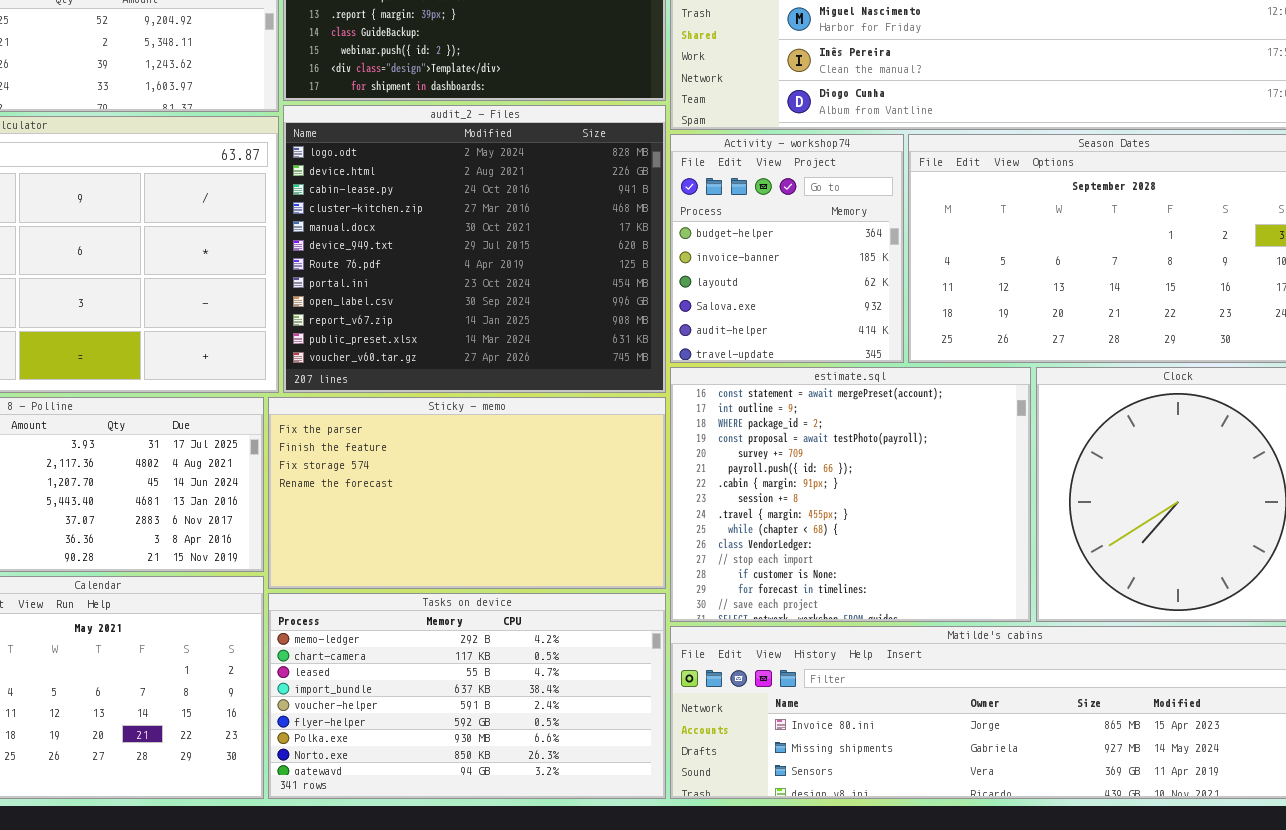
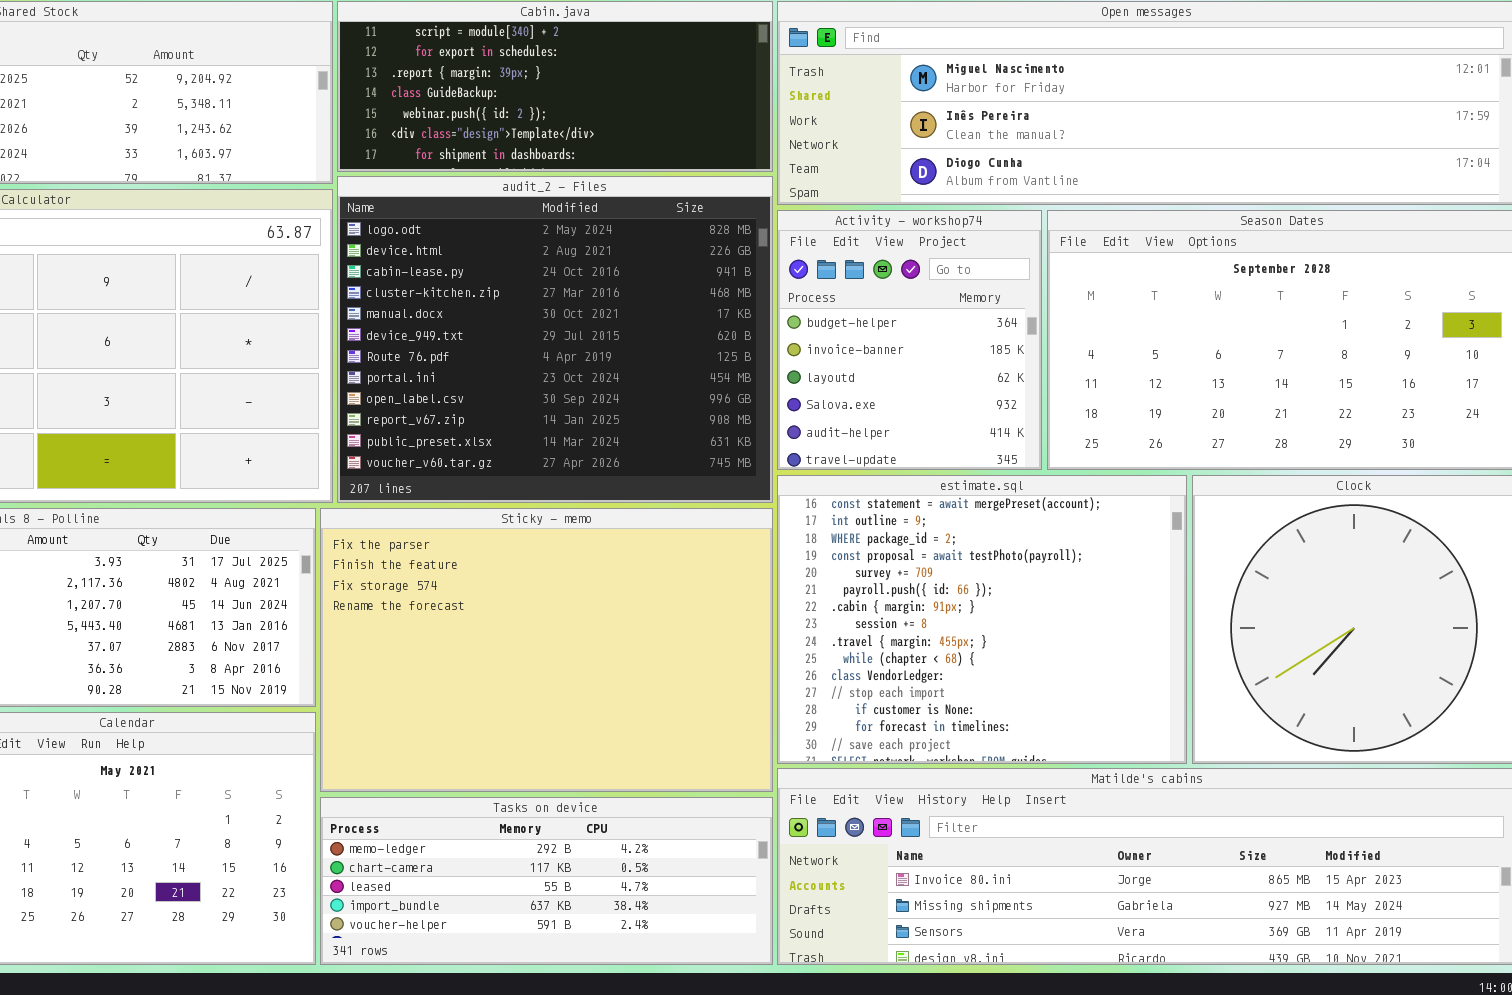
Sticky - memo: [268,397,666,589] -> [320,508,773,792], resized
Tasks on device: [268,593,666,799] -> [320,797,773,965], resized

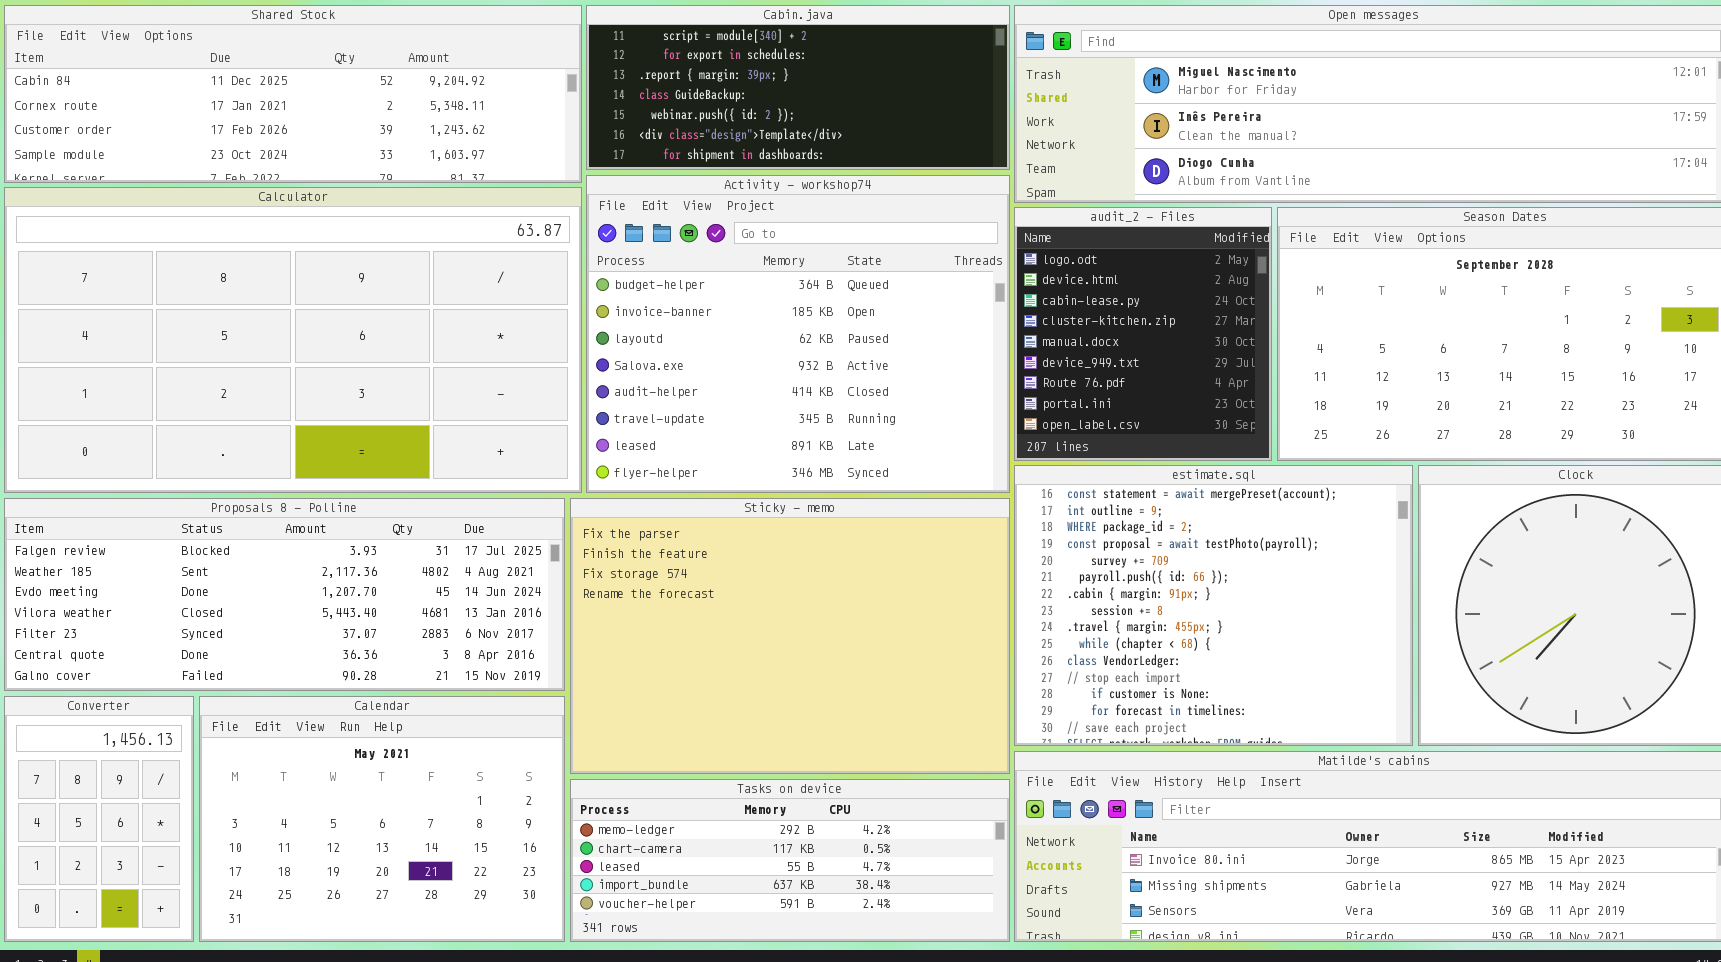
audit_2 - Files: [337,176,773,503] -> [1014,207,1272,461], moved, resized
Activity - workshop74: [777,210,1042,470] -> [586,175,1010,493], moved, resized

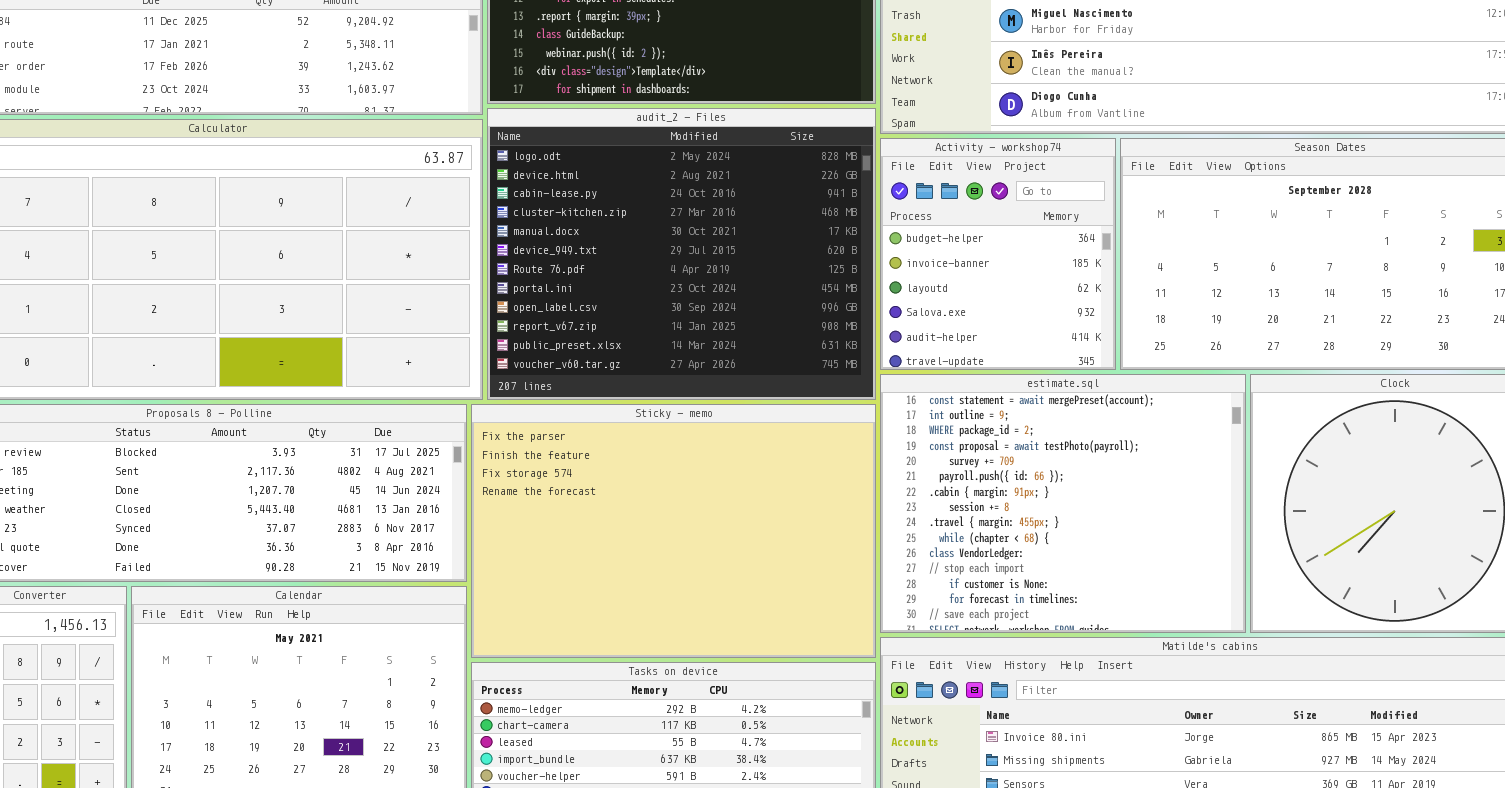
Activity - workshop74: [586,175,1010,493] -> [880,138,1116,370], moved, resized
audit_2 - Files: [1014,207,1272,461] -> [487,108,876,400], moved, resized

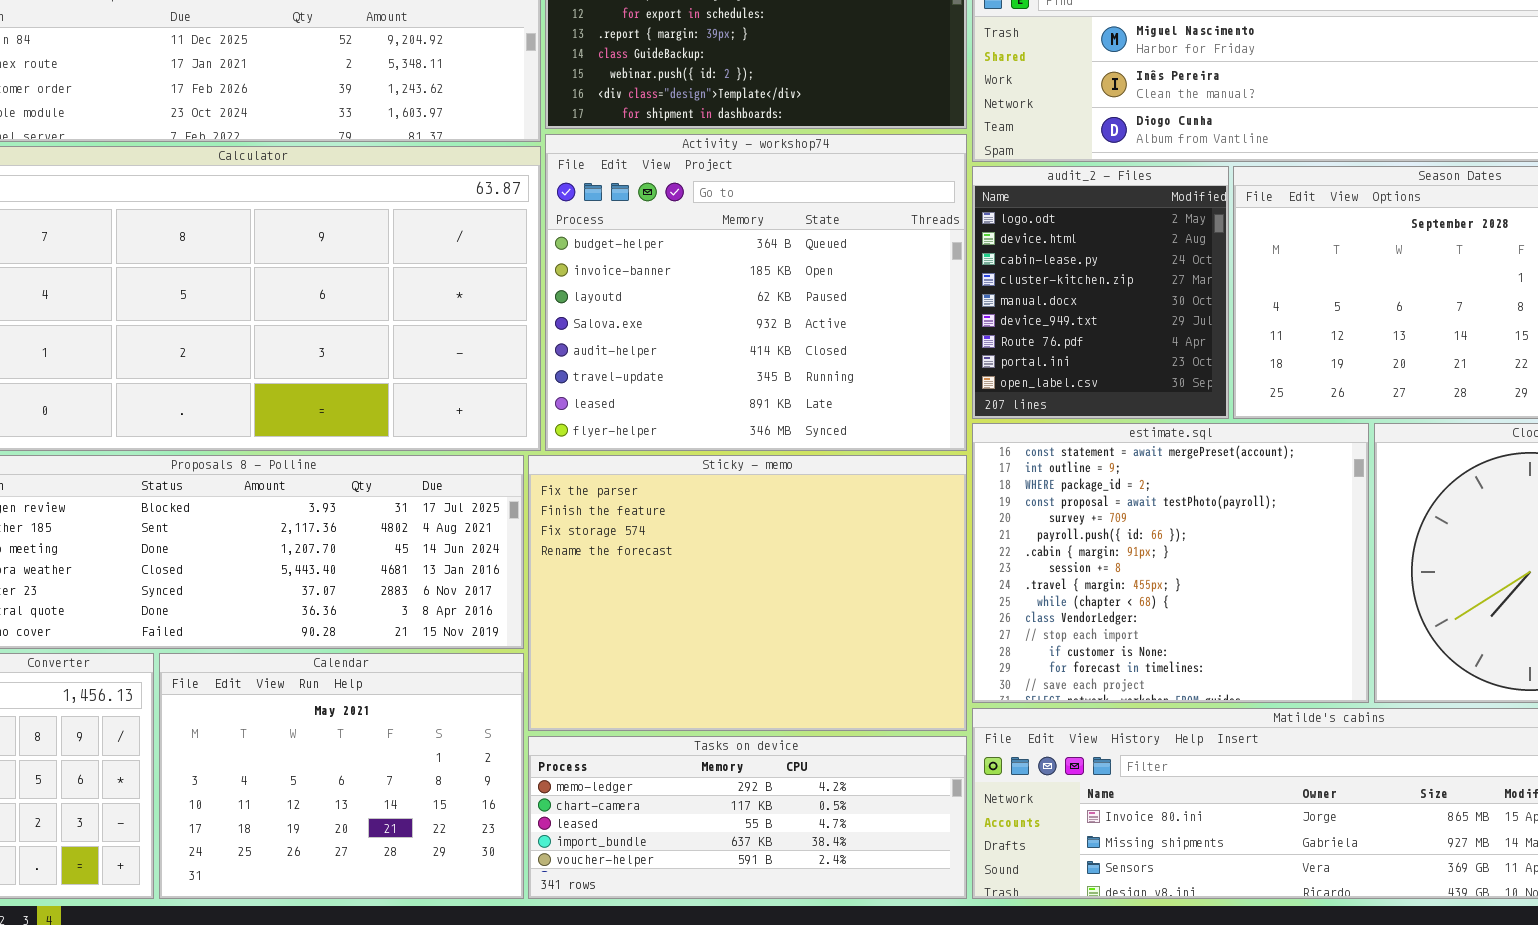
audit_2 - Files: [487,108,876,400] -> [972,166,1229,419], moved, resized
Activity - workshop74: [880,138,1116,370] -> [545,134,967,451], moved, resized

